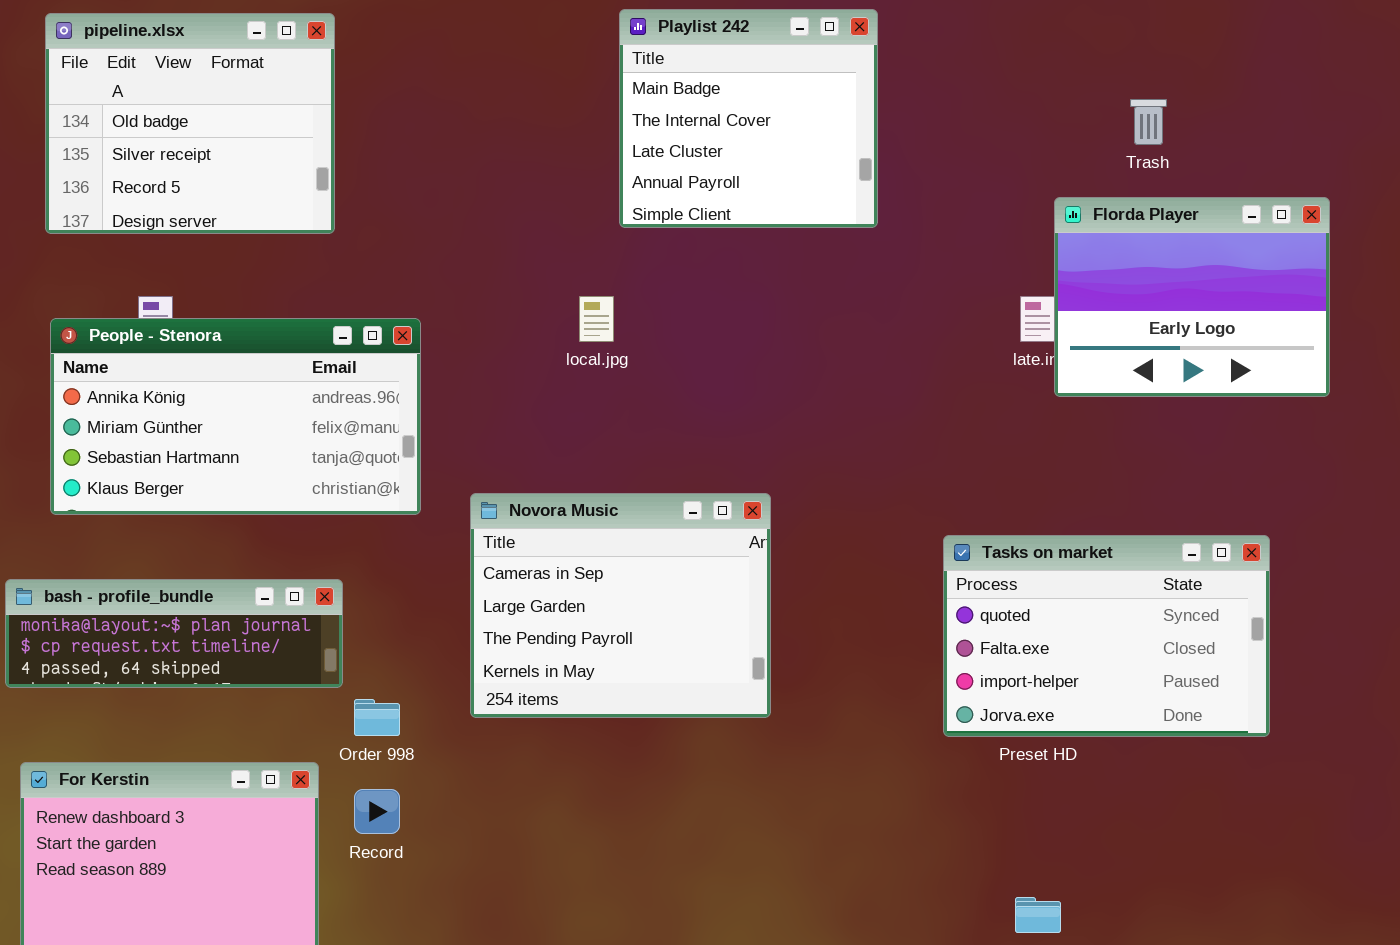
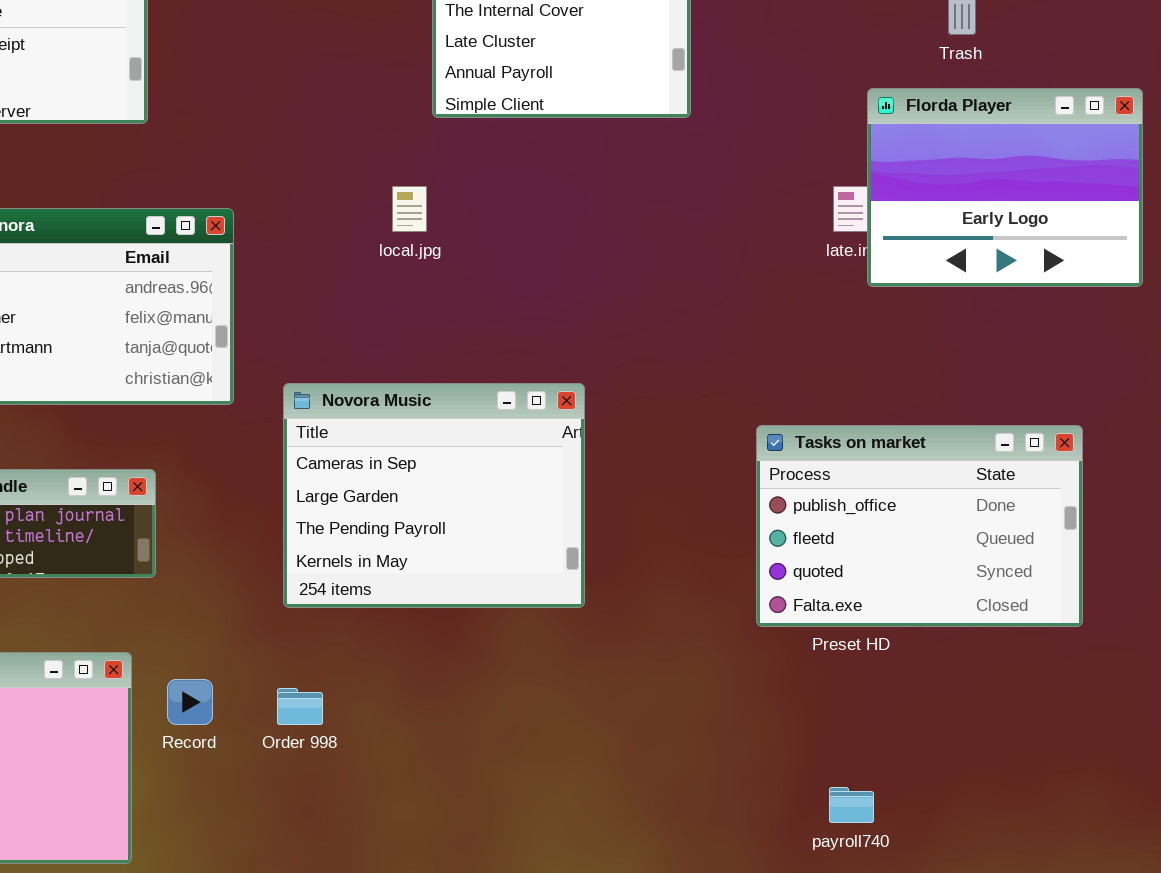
Tasks on market: [943,535,1270,737] -> [756,425,1083,627], scrolled up 2 rows
Order 998: [354,699,400,736] -> [277,688,323,725], moved

